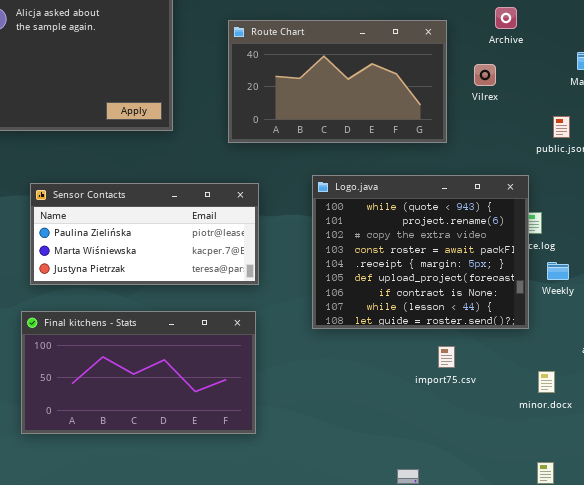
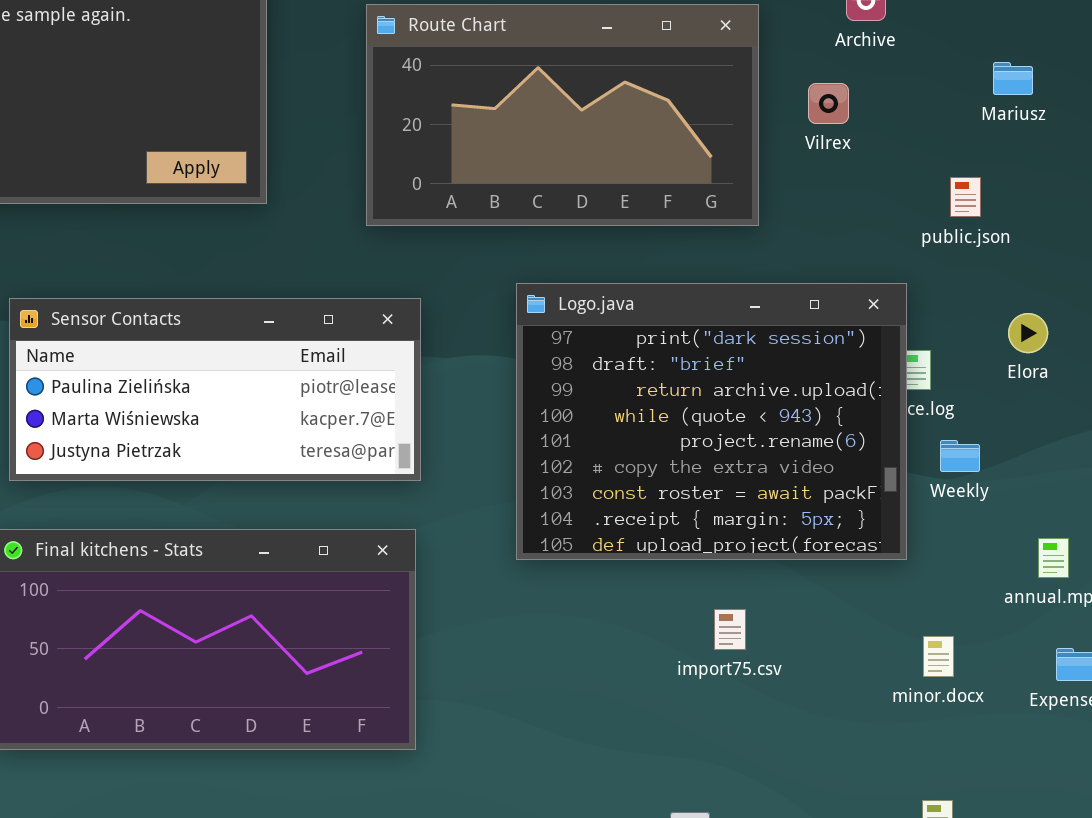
Logo.java: [312,175,529,329] -> [516,283,907,560], scrolled up 3 rows
import75.csv: [438,346,455,368] -> [714,609,746,650], moved

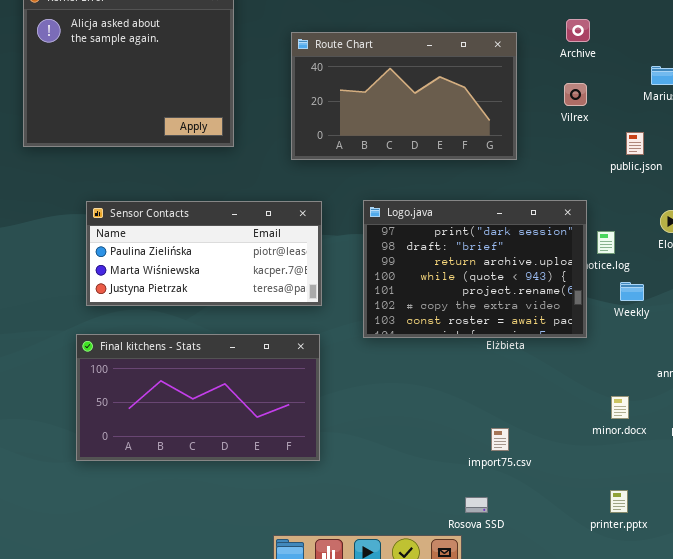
Vilrex: [808,83,849,124] -> [564,83,587,106], moved
Logo.java: [516,283,907,560] -> [363,200,587,338], moved, resized
import75.csv: [714,609,746,650] -> [491,428,509,451], moved

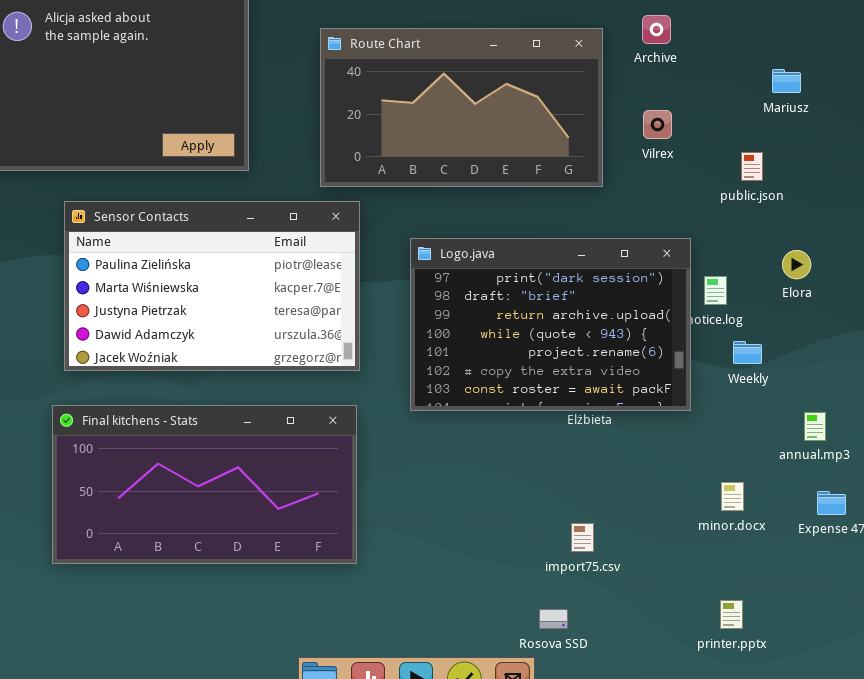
Archive: [566,19,590,42] -> [642,15,671,44], moved
Vilrex: [564,83,587,106] -> [643,110,672,139], moved
Sensor Contacts: [86,201,322,306] -> [64,201,360,371], resized

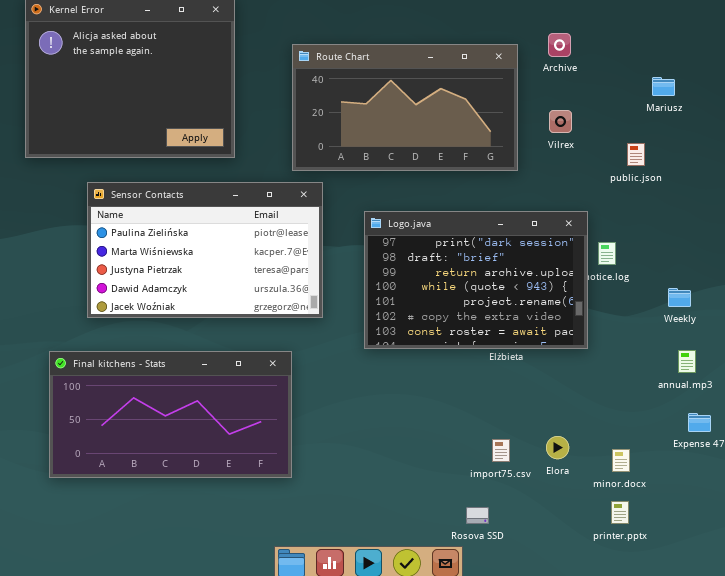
Elora: [782,250,811,279] -> [546,436,569,459], moved
Weekly: [733,341,762,364] -> [668,288,691,307], moved
Final kitchens - Stats: [52,405,357,564] -> [49,351,292,478], moved
minor.docx: [721,482,744,511] -> [612,449,630,472], moved

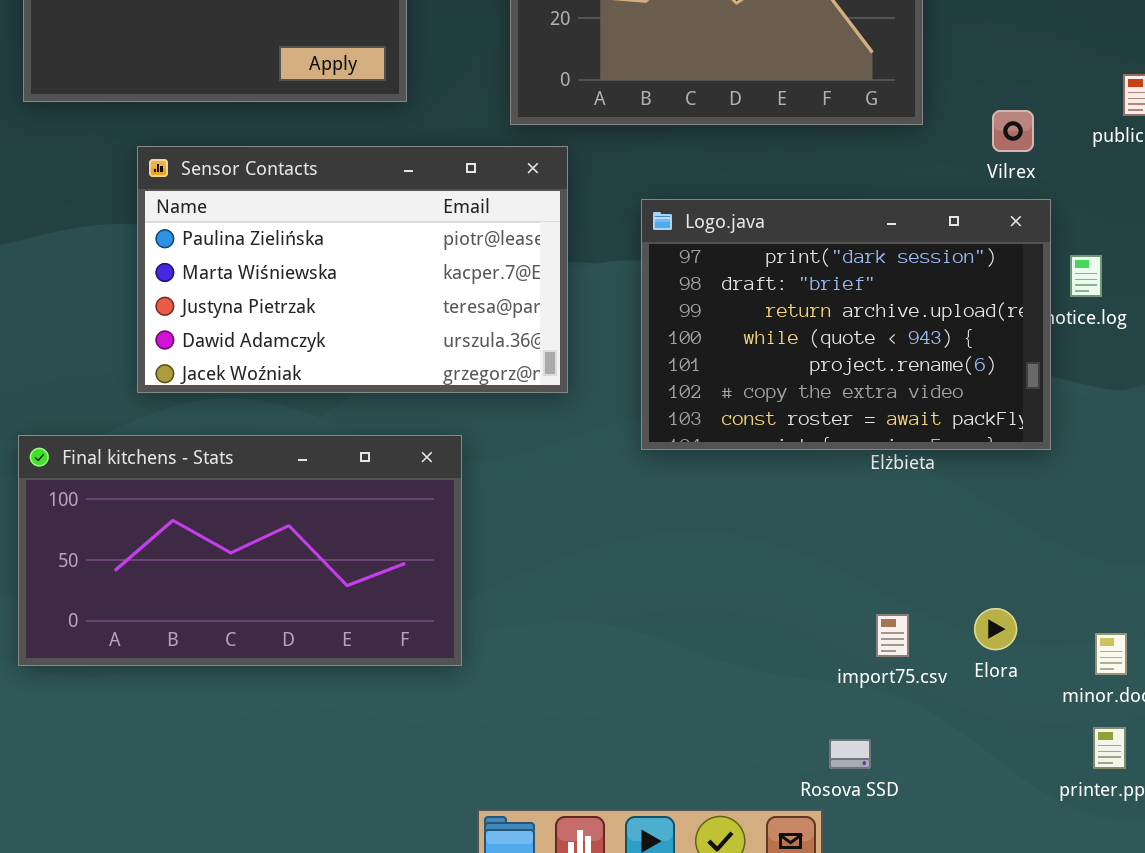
Vilrex: [549,110,572,133] -> [992,110,1034,152], moved
Final kitchens - Stats: [49,351,292,478] -> [18,435,462,666], moved

